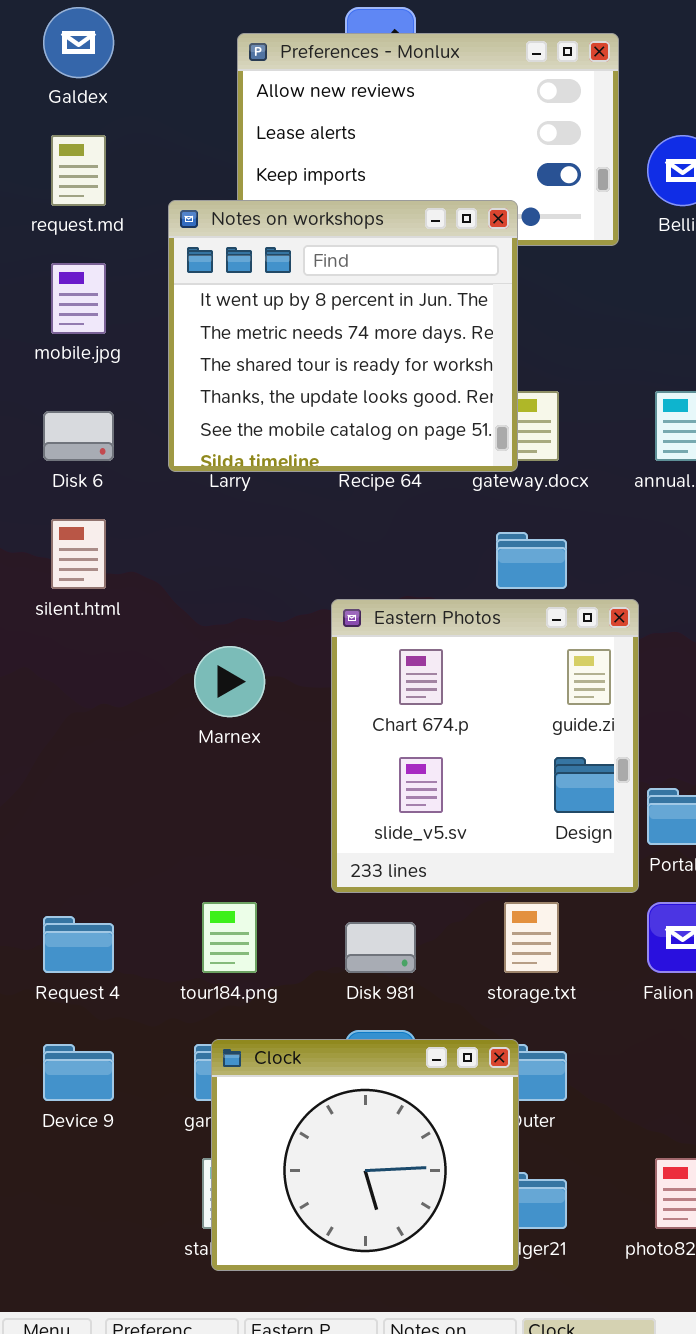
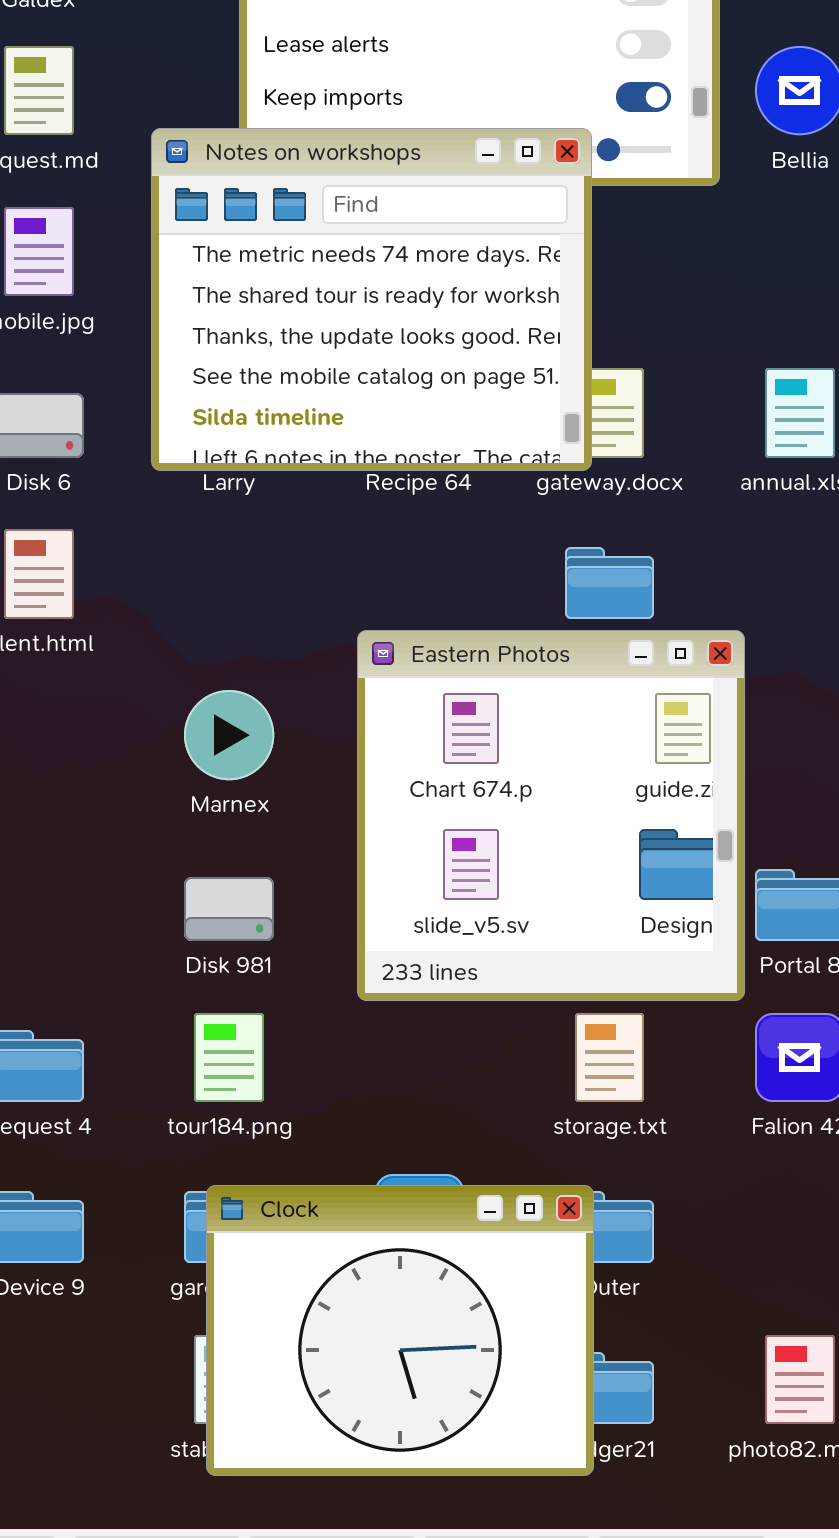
Notes on workshops: [168,200,518,472] -> [151,128,592,471], scrolled down 1 row
Disk 981: [345,922,416,973] -> [184,877,274,941], moved

